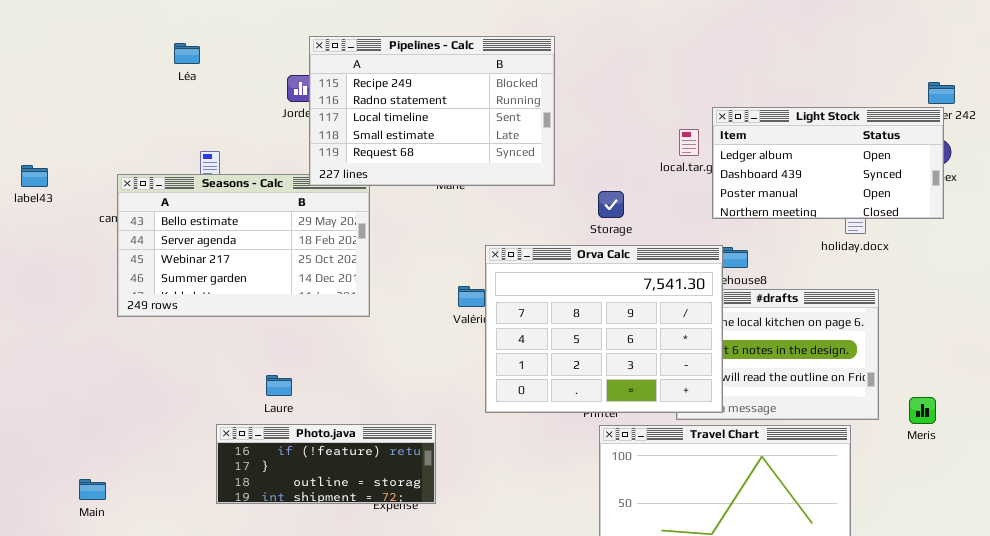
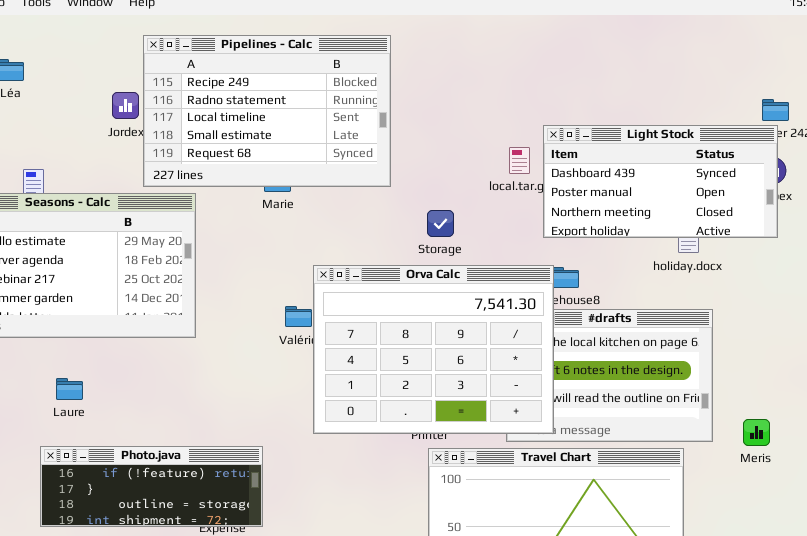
Pipelines - Calc: [309,36,555,186] -> [143,35,391,187], moved
Light Stock: [712,107,944,219] -> [543,125,778,238], scrolled down 1 row
Laure: [266,375,292,396] -> [56,378,83,400], moved

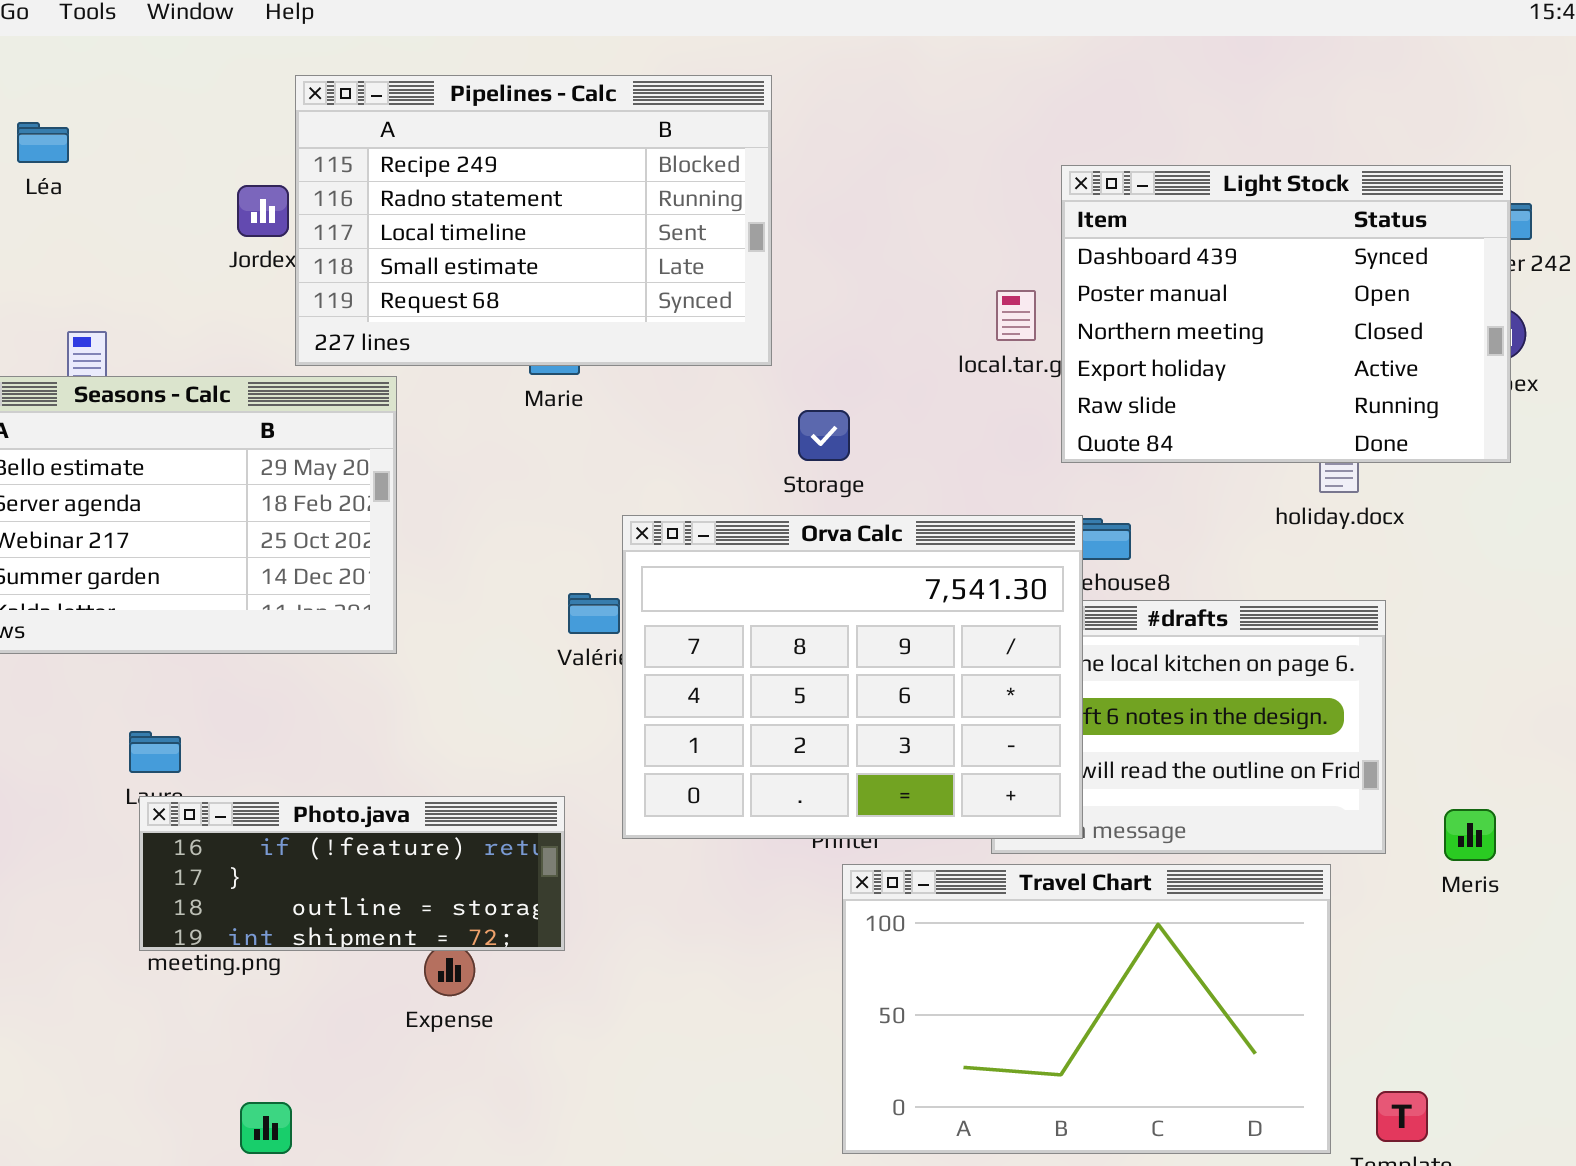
Light Stock: [543,125,778,238] -> [1061,165,1511,463], resized
Storage: [427,210,454,237] -> [798,410,850,461], moved
Photo.java: [40,446,263,527] -> [139,796,565,951], moved

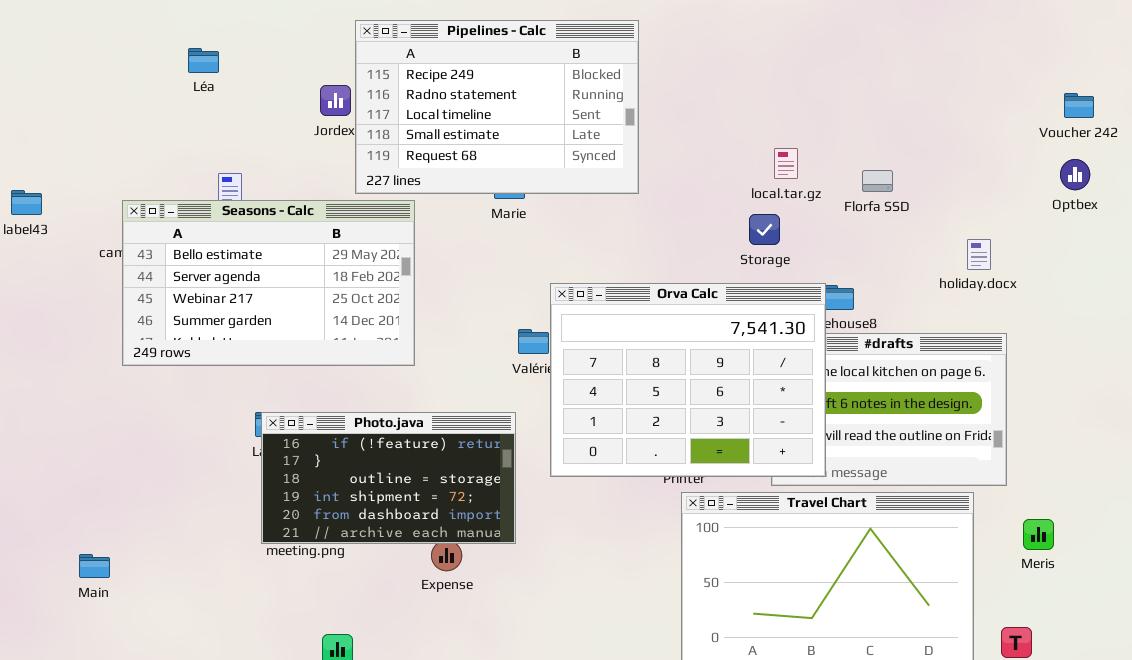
Light Stock: [1061,165,1511,463] -> none, closed
Storage: [798,410,850,461] -> [749,214,780,245], moved
Photo.java: [139,796,565,951] -> [261,412,516,544], resized
Meris: [1444,809,1496,861] -> [1023,519,1054,550], moved

